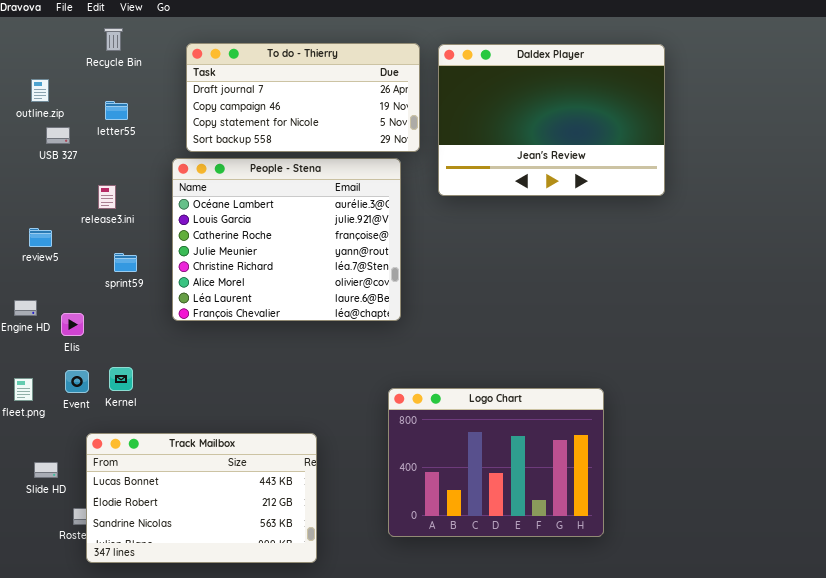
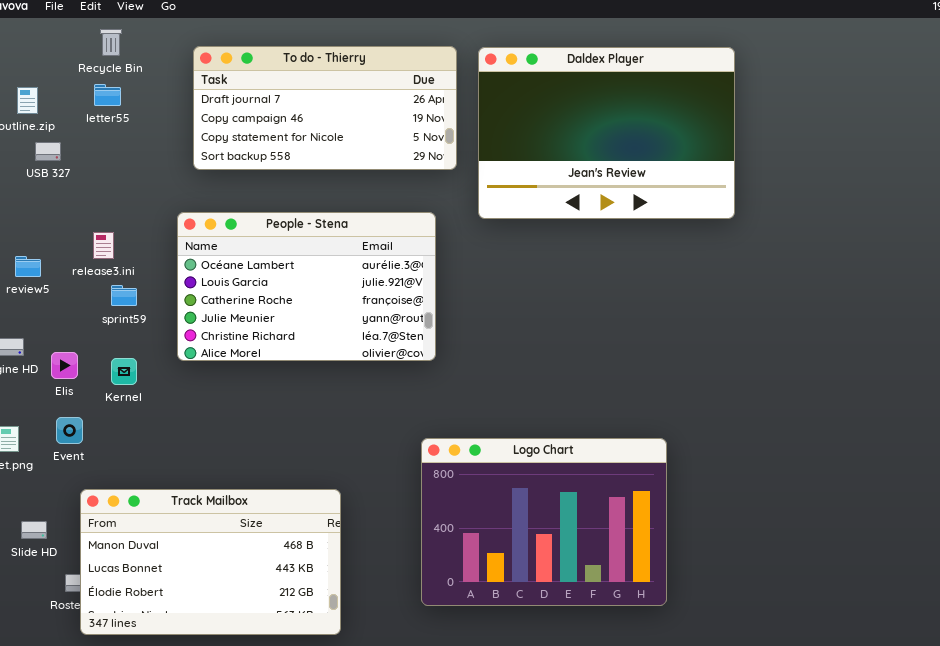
letter55: [105,101,128,120] -> [94,84,121,106], moved
People - Stena: [172,158,401,321] -> [177,212,436,361], resized
release3.ini: [98,185,116,209] -> [93,232,114,259], moved
Kernel: [109,367,133,391] -> [111,358,137,385], moved
Track Mailbox: [86,433,317,563] -> [80,489,341,635], scrolled up 1 row

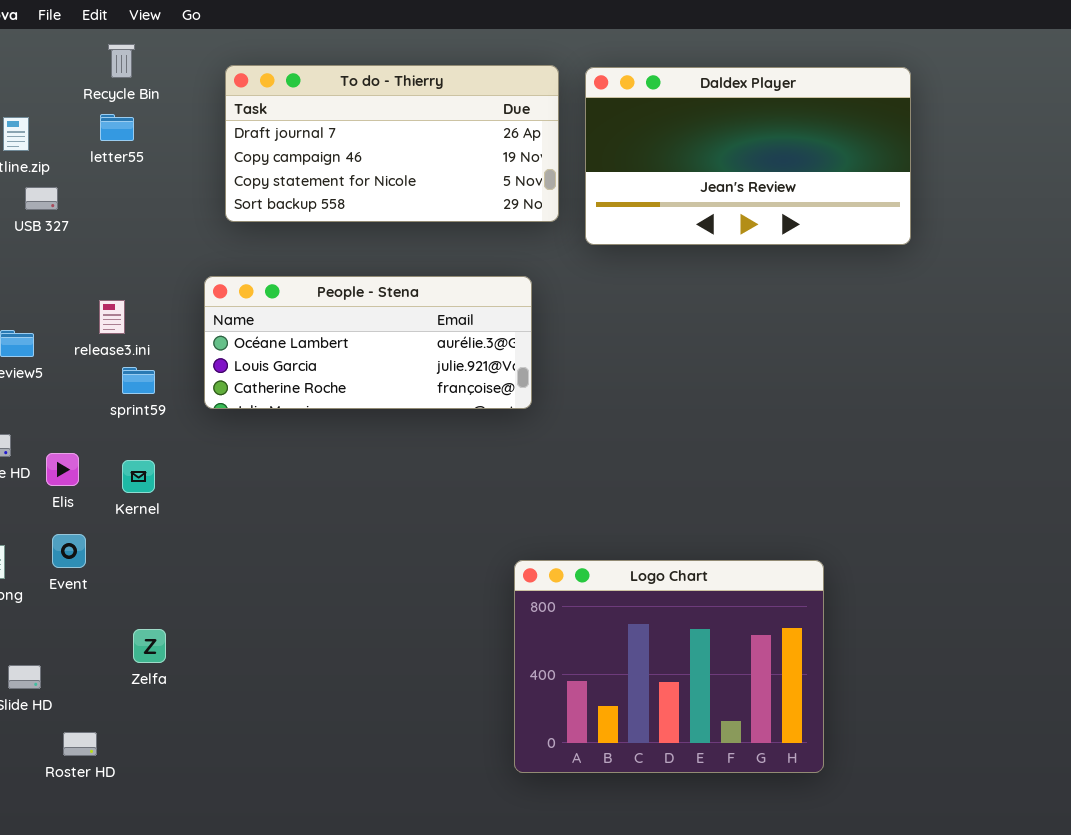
Daldex Player: [478,47,735,219] -> [585,67,911,245], resized
People - Stena: [177,212,436,361] -> [204,276,532,409], resized
Track Mailbox: [80,489,341,635] -> none, closed

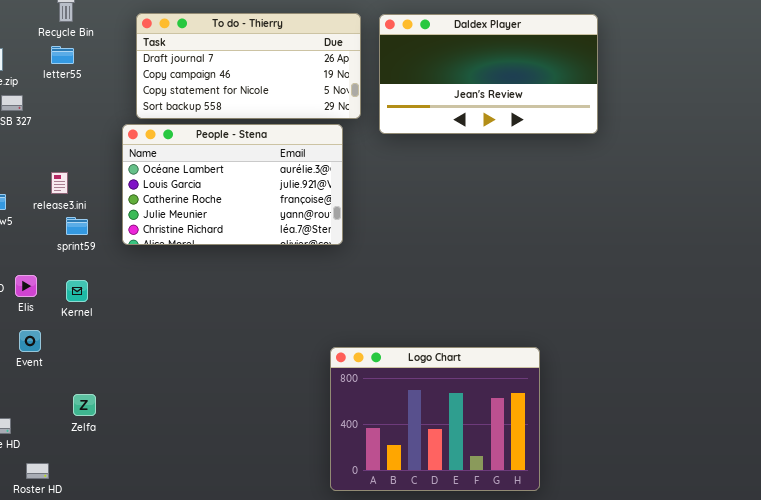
People - Stena: [204,276,532,409] -> [122,124,343,245], resized

